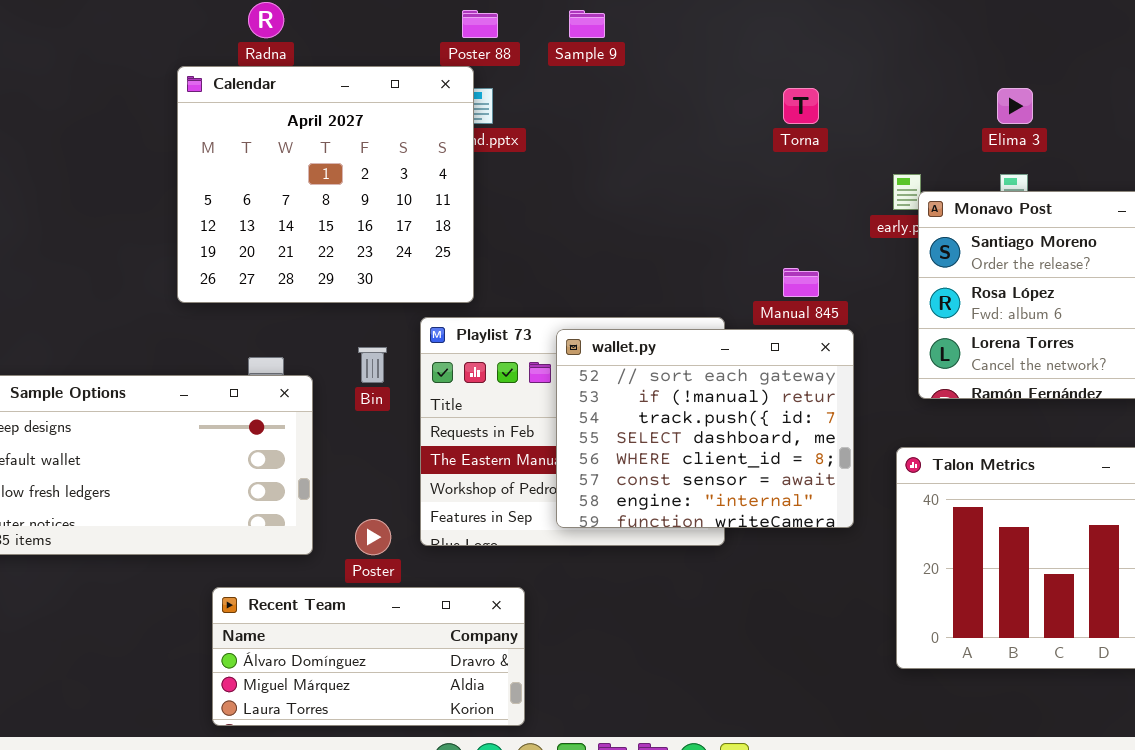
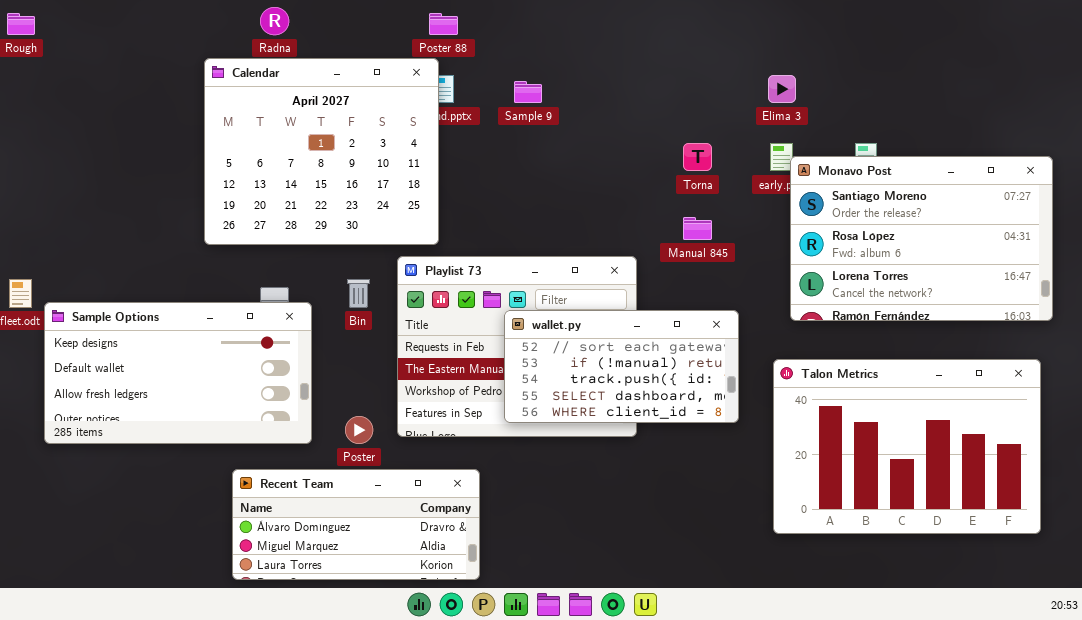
Sample 9: [569,10,605,38] -> [514,81,542,103], moved
Torna: [783,88,819,124] -> [683,143,712,171], moved
Elima 3: [997,88,1033,124] -> [768,75,796,103], moved
wallet.py: [556,329,854,528] -> [504,310,739,423], resized

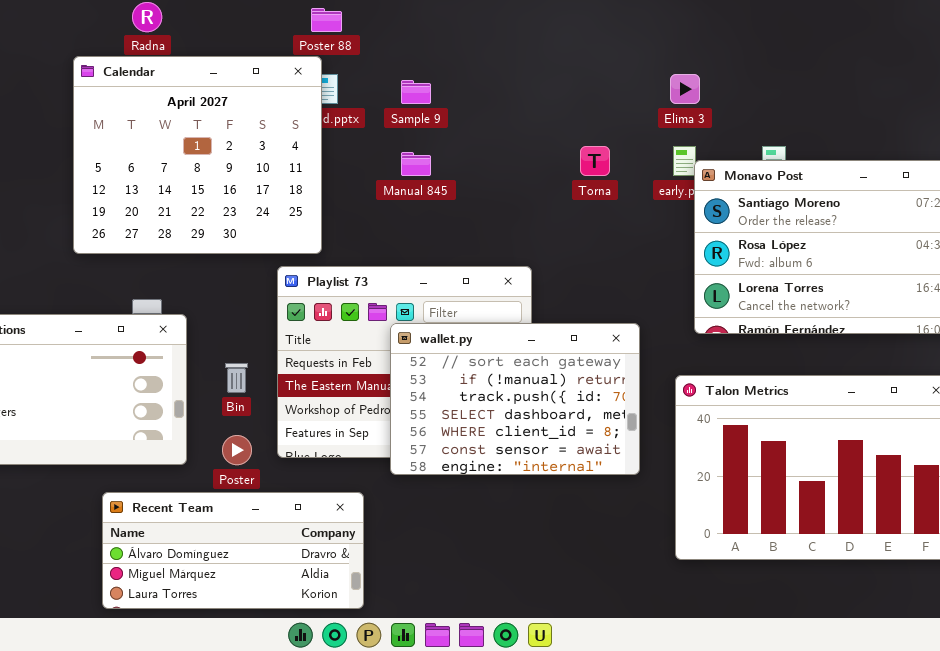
Manual 845: [683,217,712,240] -> [401,152,431,176], moved
Bin: [347,279,370,308] -> [225,363,248,393], moved
wallet.py: [504,310,739,423] -> [390,323,640,475], resized

